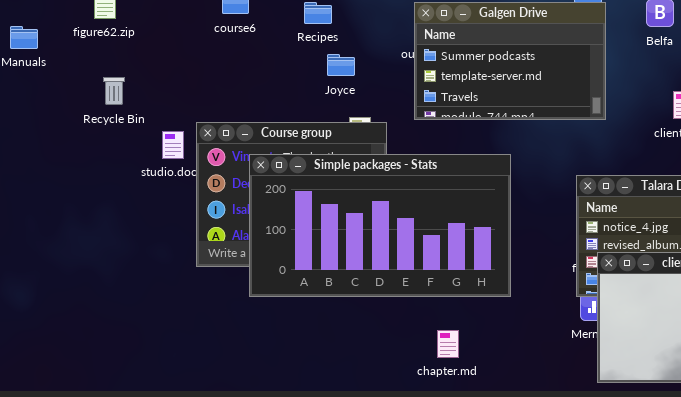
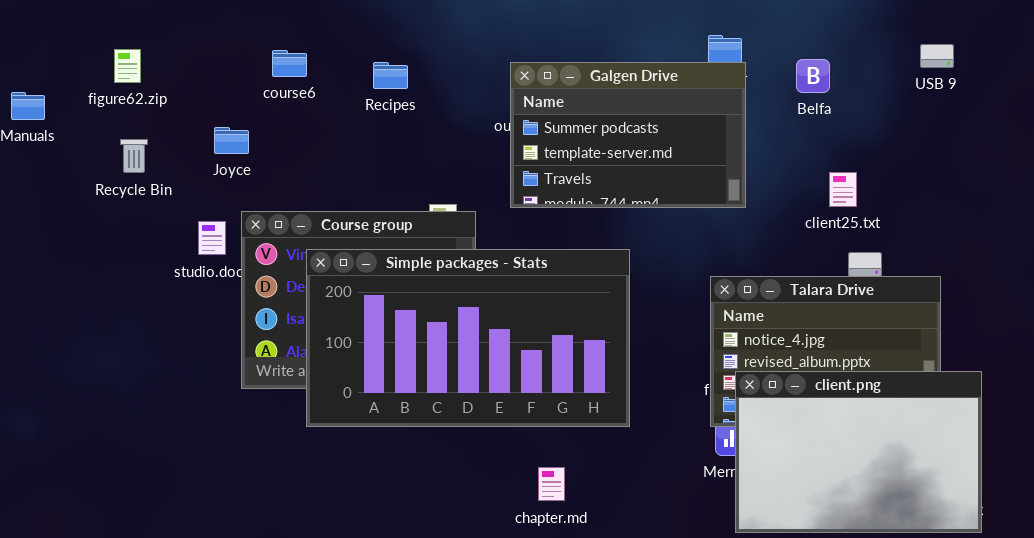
Joyce: [327,54,355,76] -> [214,127,249,154], moved
Recycle Bin: [103,77,125,105] -> [120,139,148,173], moved

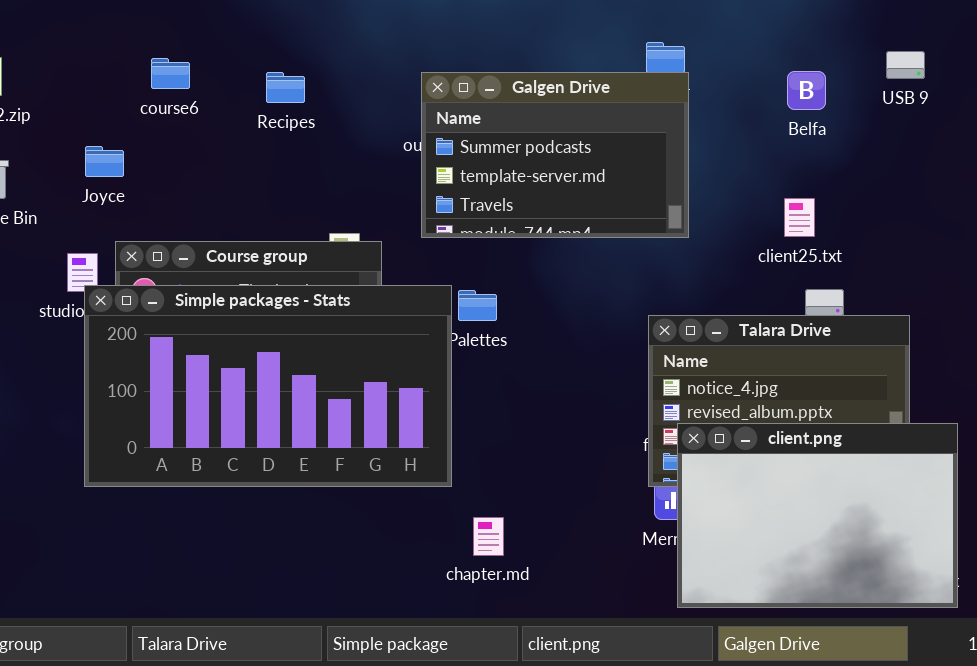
Belfa: [796,59,830,93] -> [787,71,826,110], moved
Simple packages - Stats: [306,249,630,427] -> [84,285,452,487], moved
chapter.md: [538,467,565,501] -> [473,517,504,556], moved

